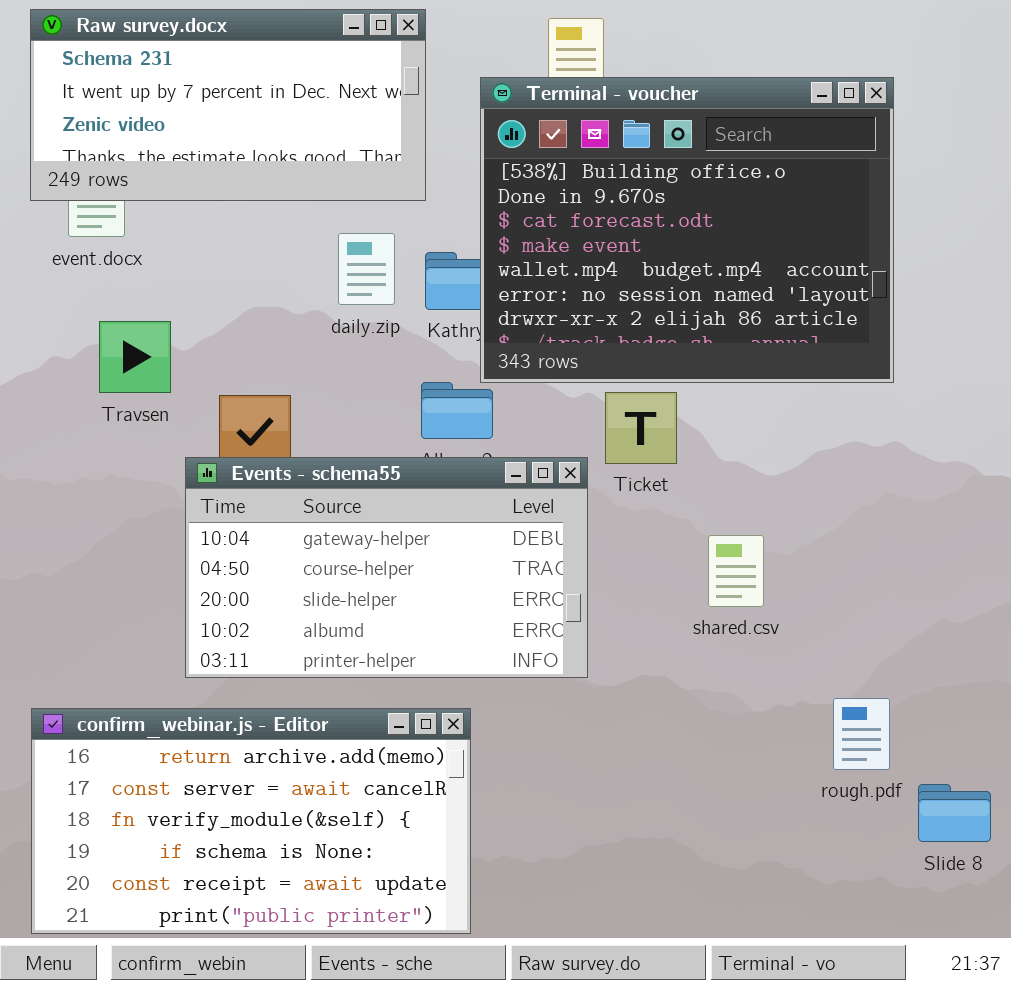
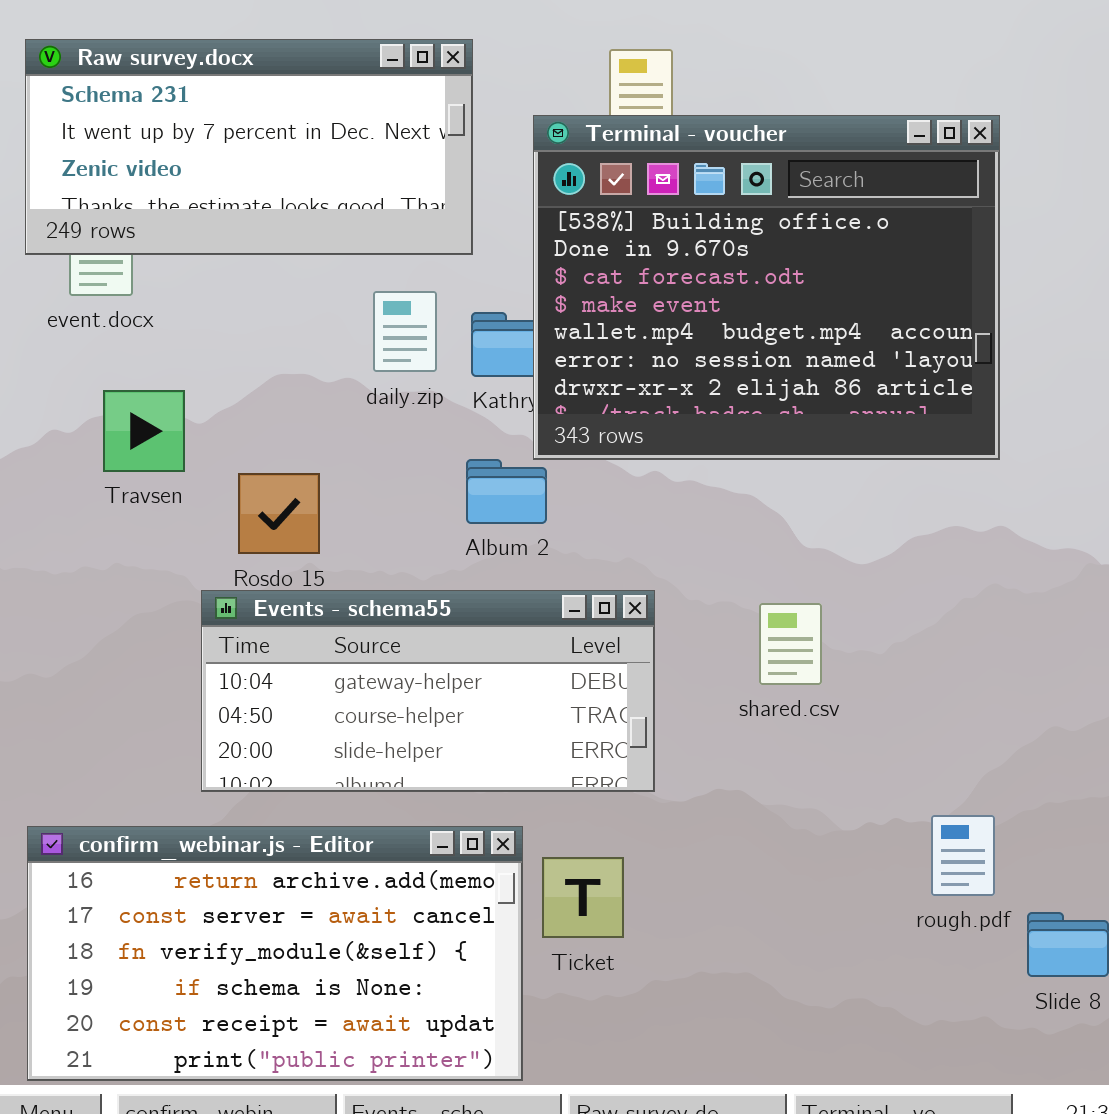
Ticket: [605,392,677,464] -> [542,857,624,938], moved
Events - schema55: [185,457,588,678] -> [201,590,655,792], resized
shared.csv: [708,535,764,607] -> [759,603,822,685], moved

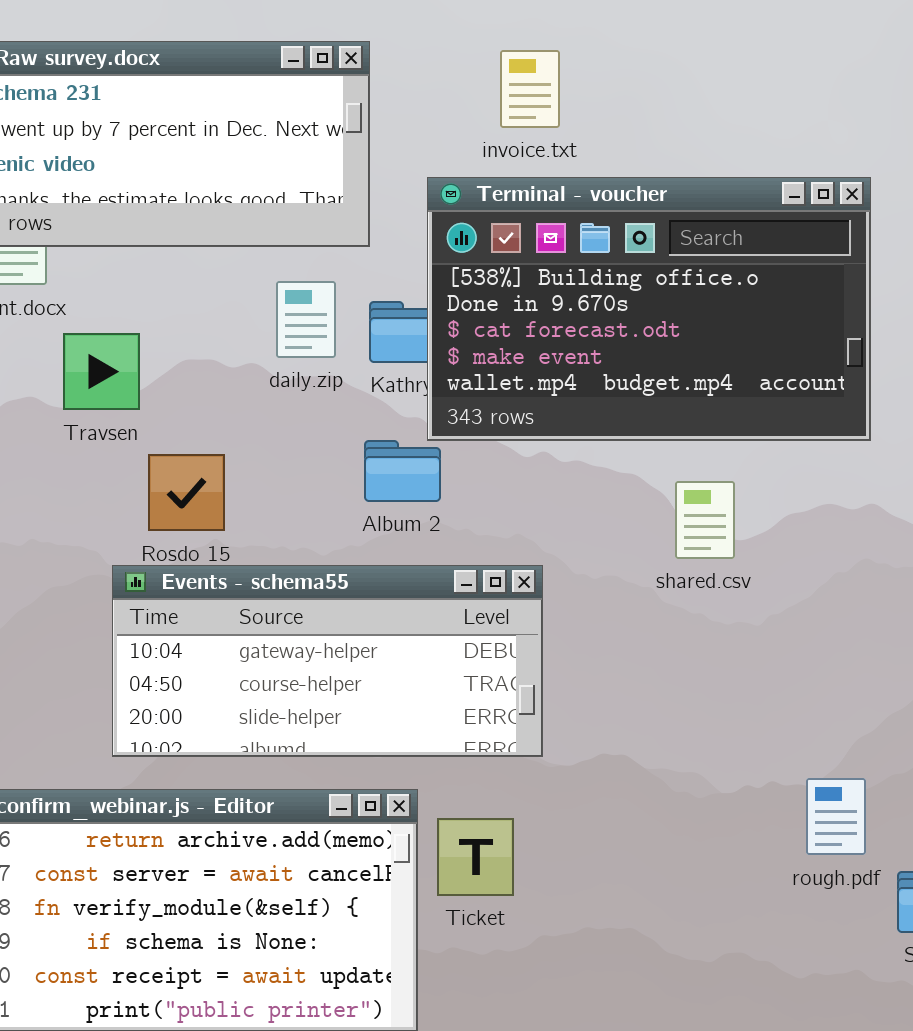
Terminal - voucher: [533,115,1000,460] -> [427,177,871,441], resized
Travsen: [103,390,185,472] -> [63,333,140,410], moved
shared.csv: [759,603,822,685] -> [675,481,735,559], moved

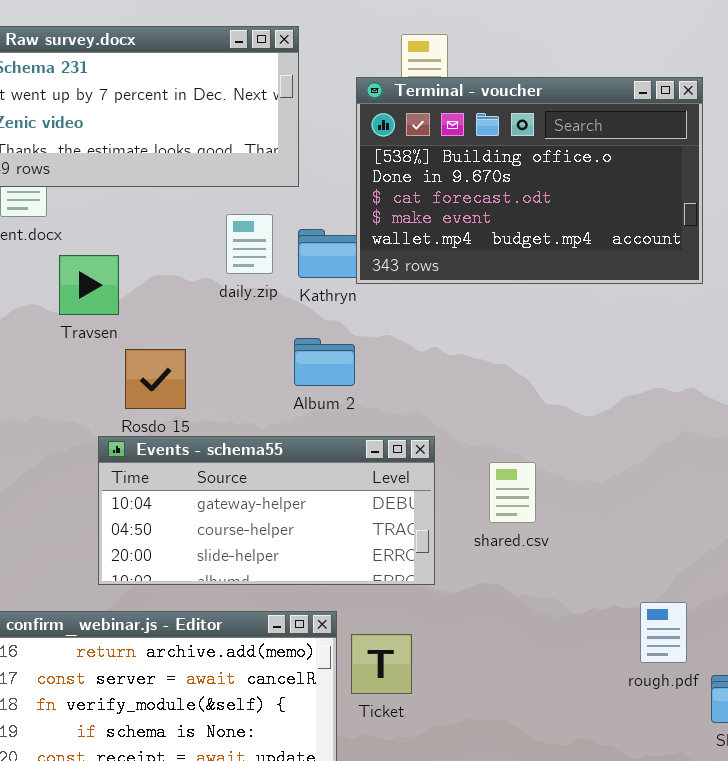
Terminal - voucher: [427,177,871,441] -> [356,77,703,284], moved
shared.csv: [675,481,735,559] -> [489,462,536,523], moved

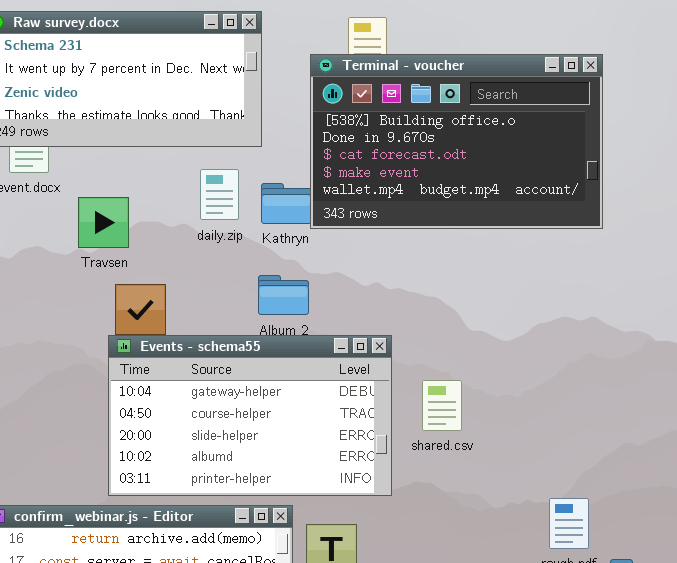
Travsen: [59,255,119,315] -> [78,197,129,248], moved
Events - schema55: [98,436,435,585] -> [108,335,392,496], moved, resized

